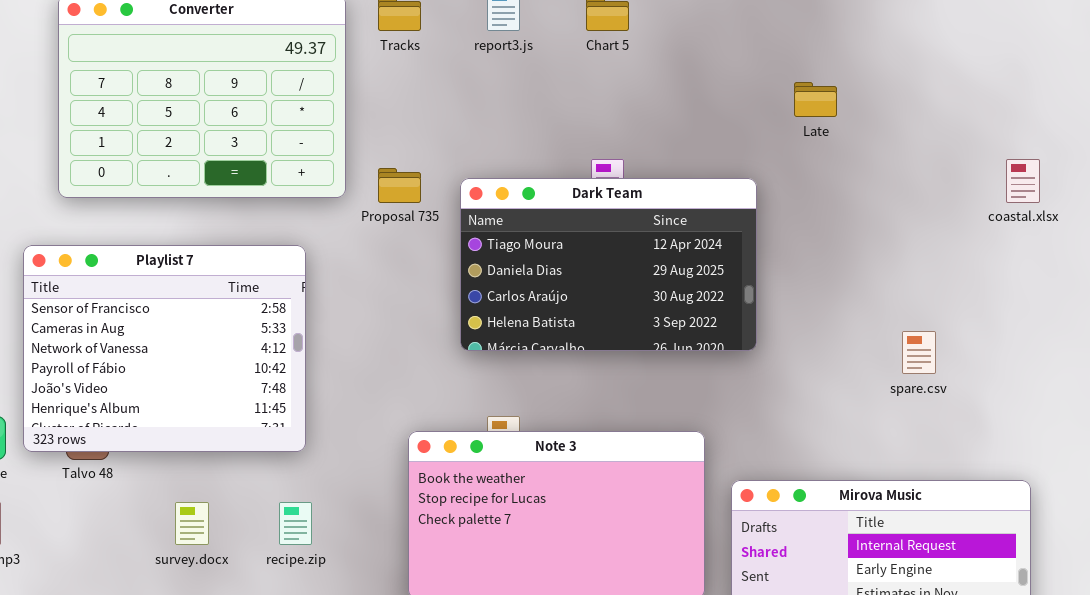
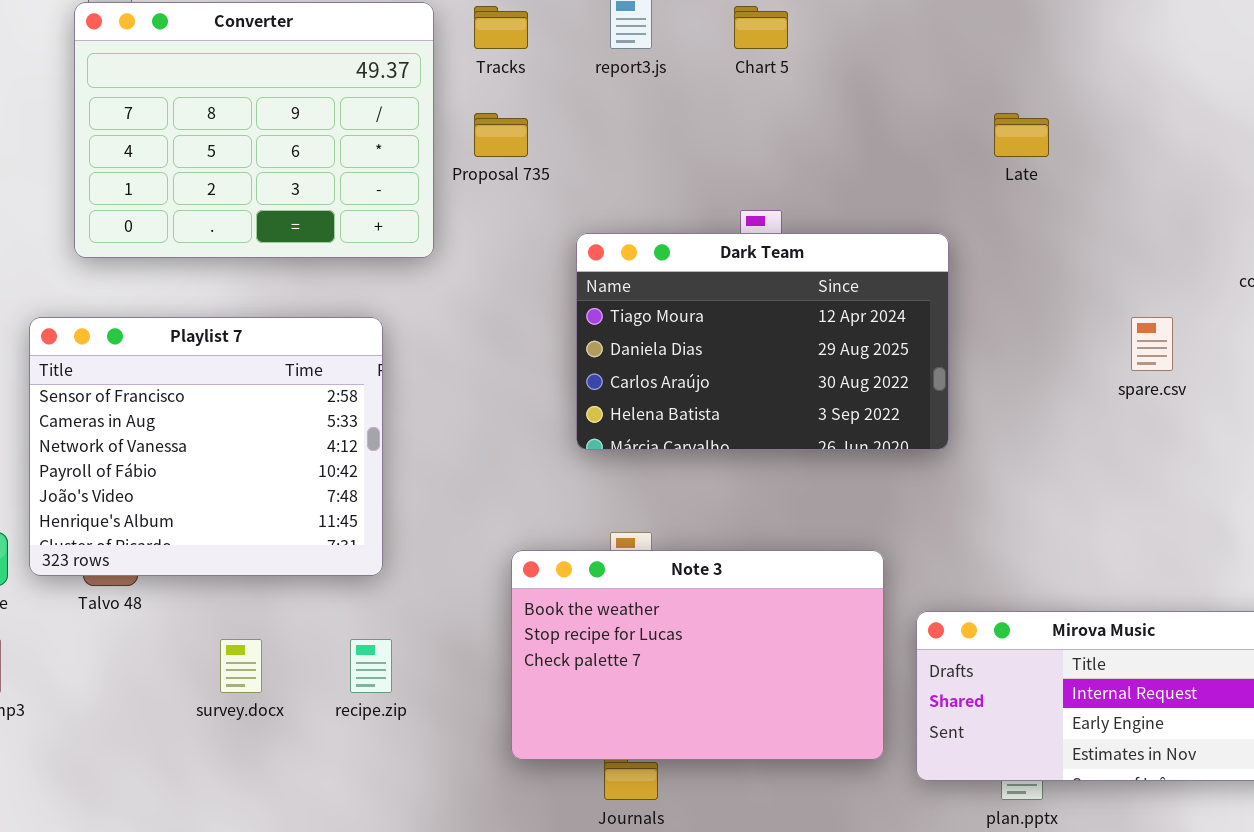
Proposal 735: [378,168,421,203] -> [474,113,528,157], moved
spare.csv: [902,331,936,374] -> [1131,317,1173,371], moved

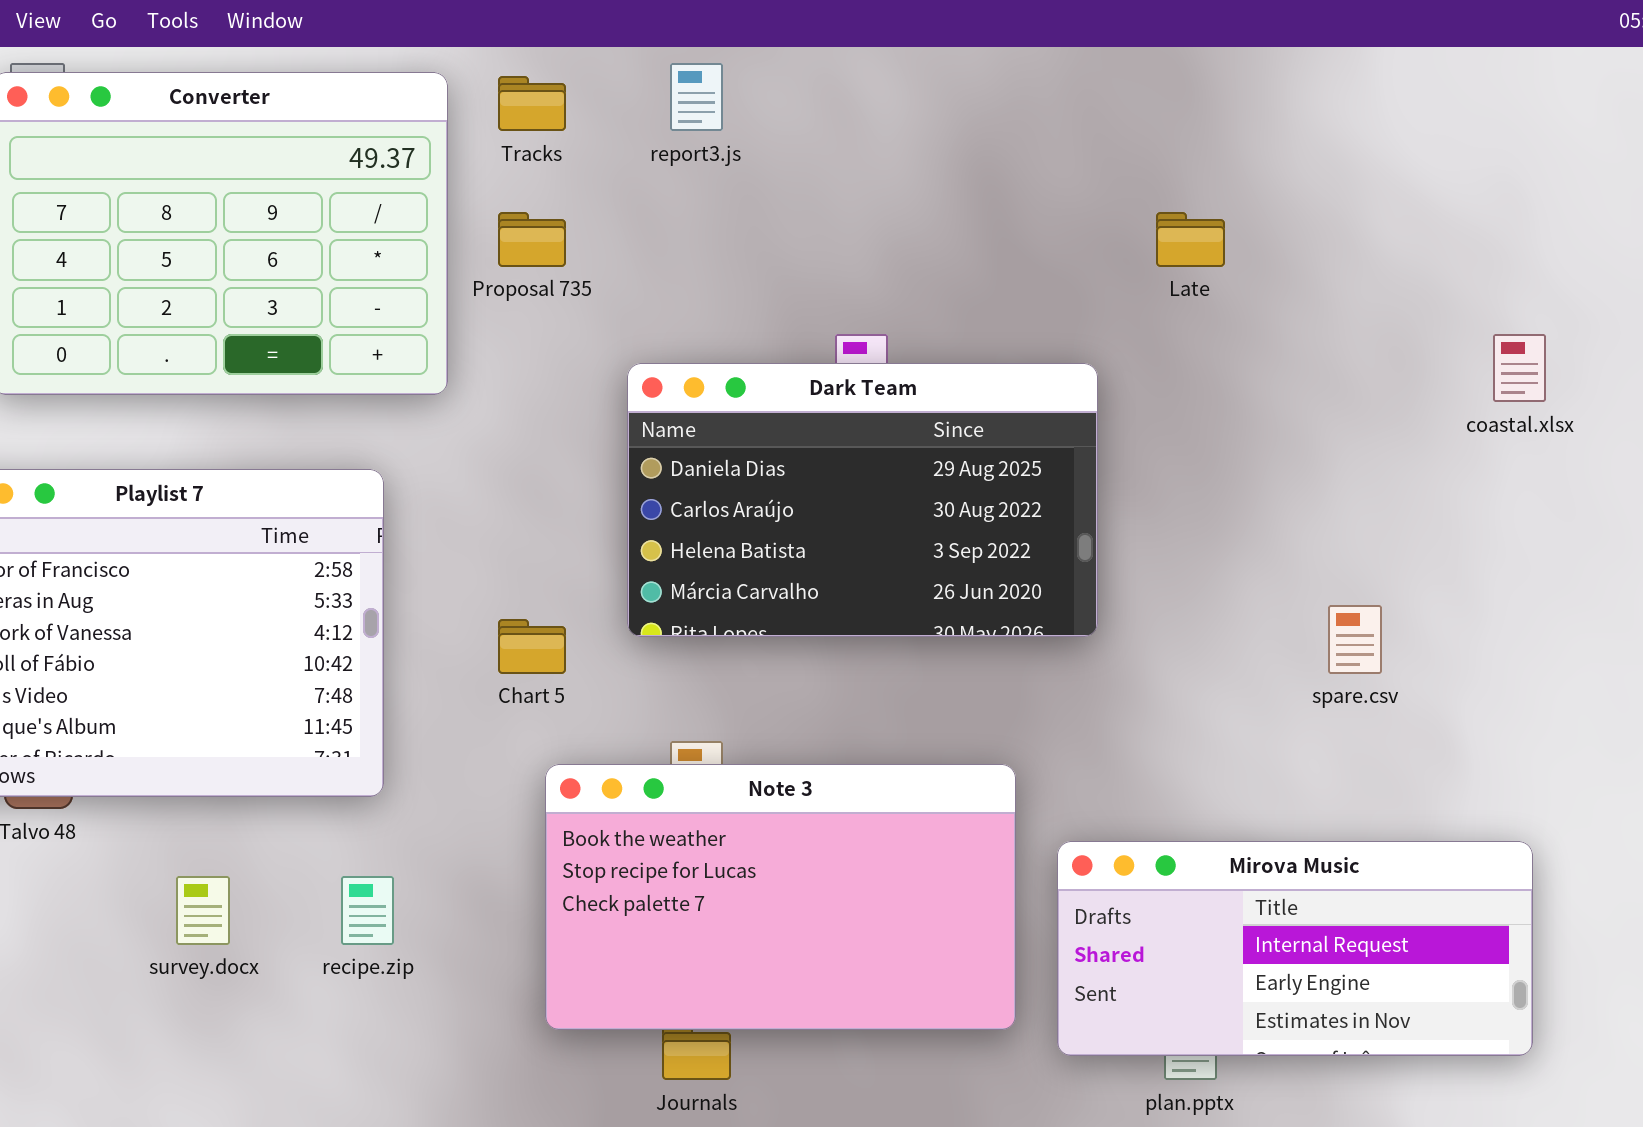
Chart 5: [734,6,788,49] -> [498,619,566,674], moved
Dark Team: [576,233,949,450] -> [627,363,1098,637], scrolled down 1 row
spare.csv: [1131,317,1173,371] -> [1328,605,1382,674], moved

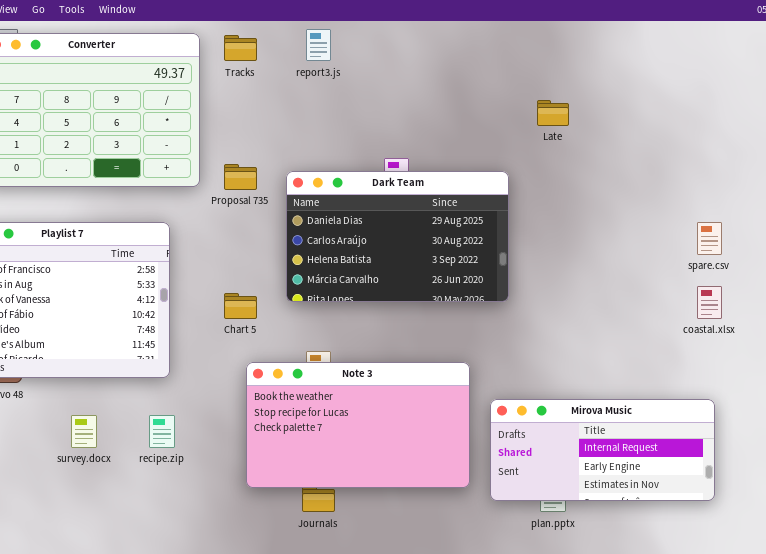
Proposal 735: [498,212,566,267] -> [224,164,257,190], moved
coastal.xlsx: [1493,334,1546,402] -> [697,286,722,319], moved
spare.csv: [1328,605,1382,674] -> [697,222,722,255], moved

